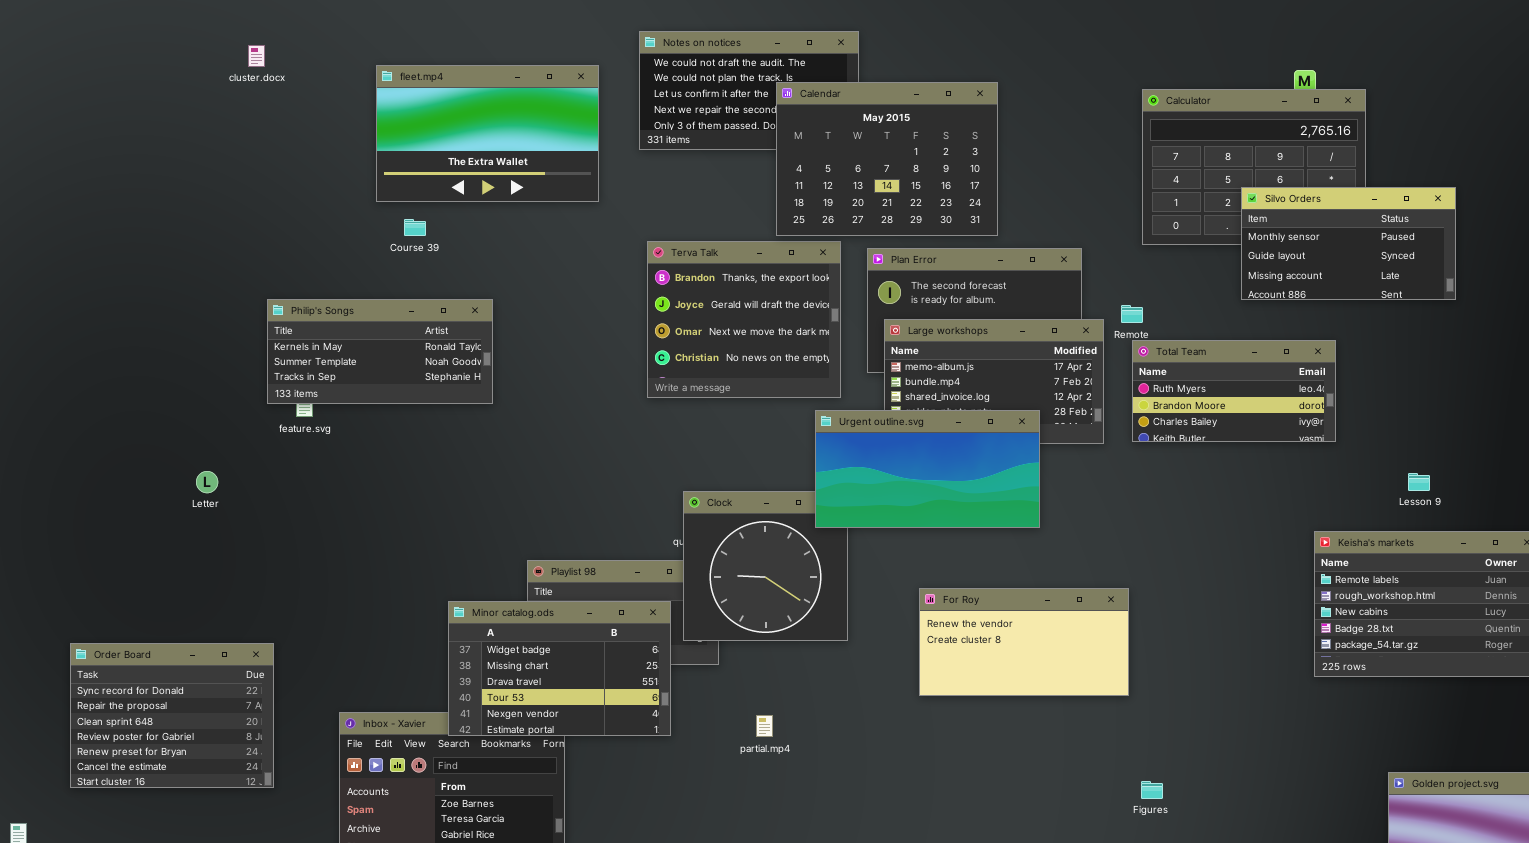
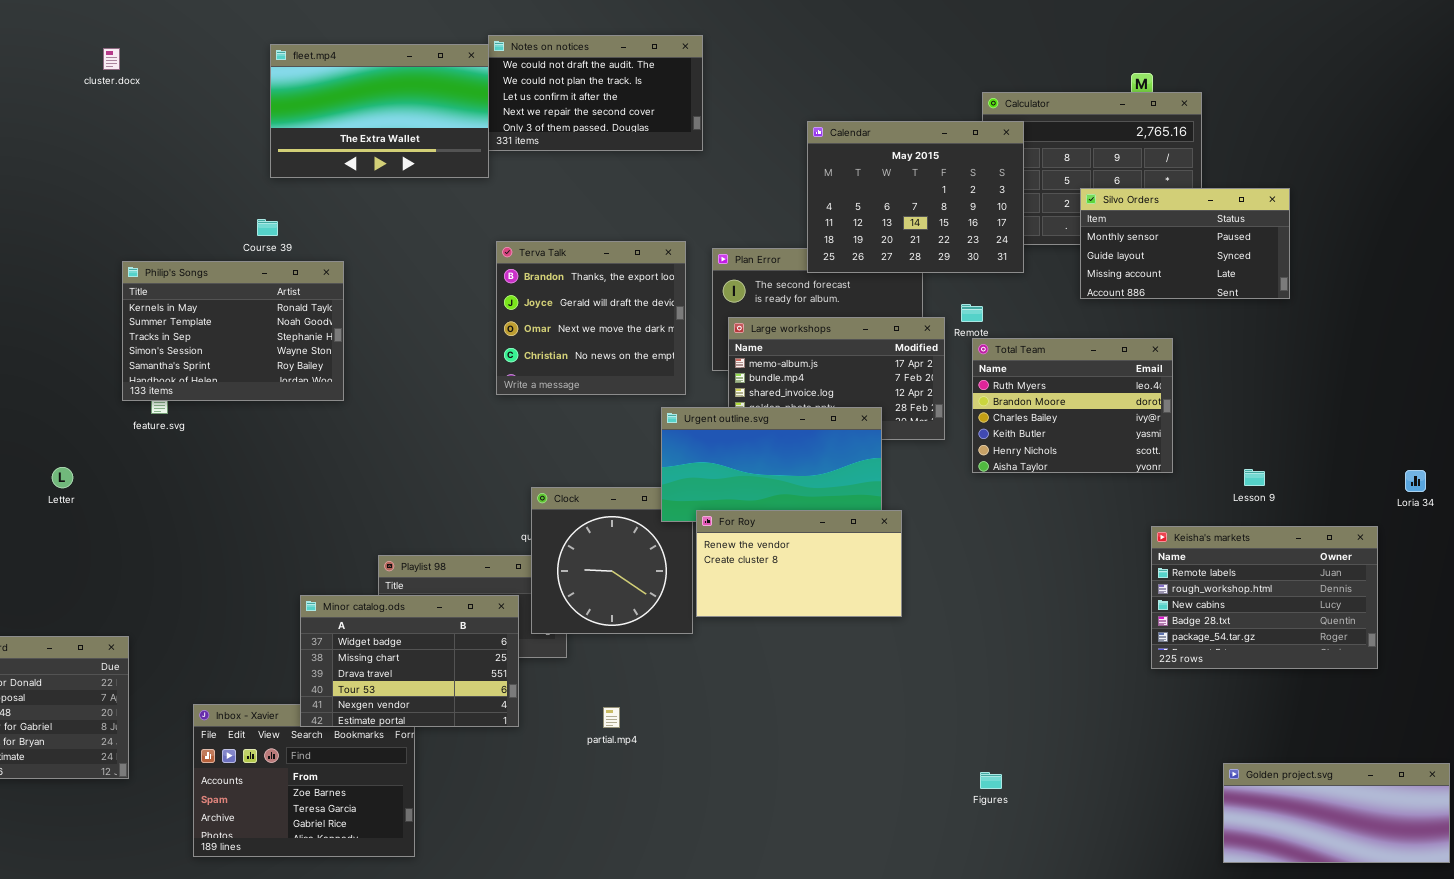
fleet.mp4: [376,65,599,202] -> [270,44,489,178], moved
Calendar: [776,82,998,236] -> [807,121,1024,273], moved
Philip's Songs: [267,299,493,404] -> [122,261,344,401], resized
Total Team: [1132,340,1336,442] -> [972,338,1173,473], resized
For Roy: [919,588,1129,696] -> [696,510,902,617], moved

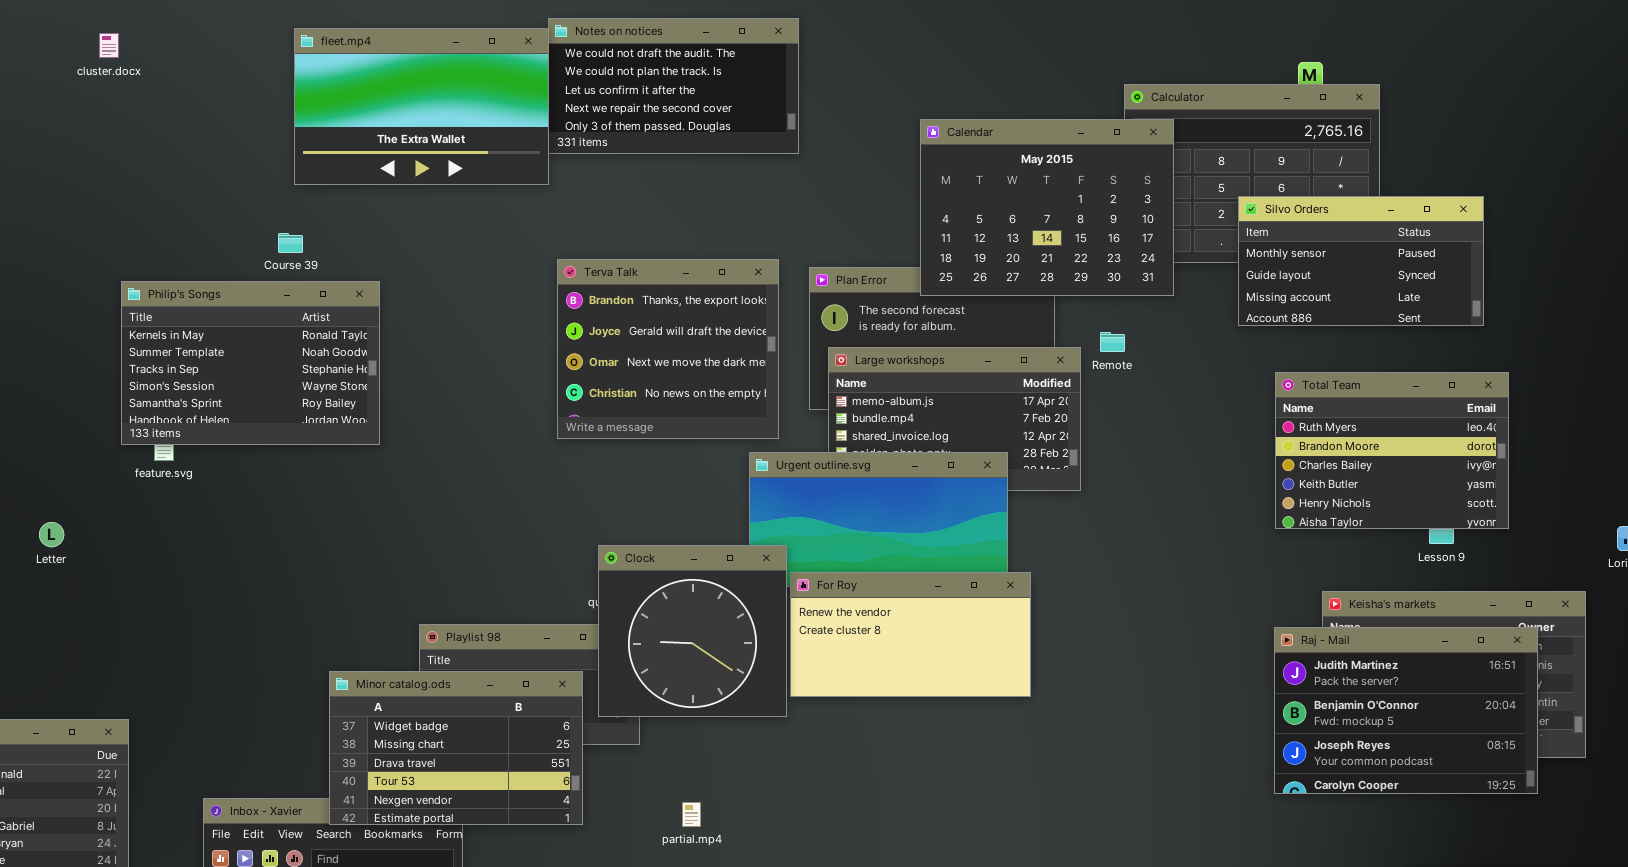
Total Team: [972,338,1173,473] -> [1275,372,1509,529], moved
Clock: [531,487,693,634] -> [598,545,787,717], raised
Raj - Mail: none -> [1274,627,1538,794], opened

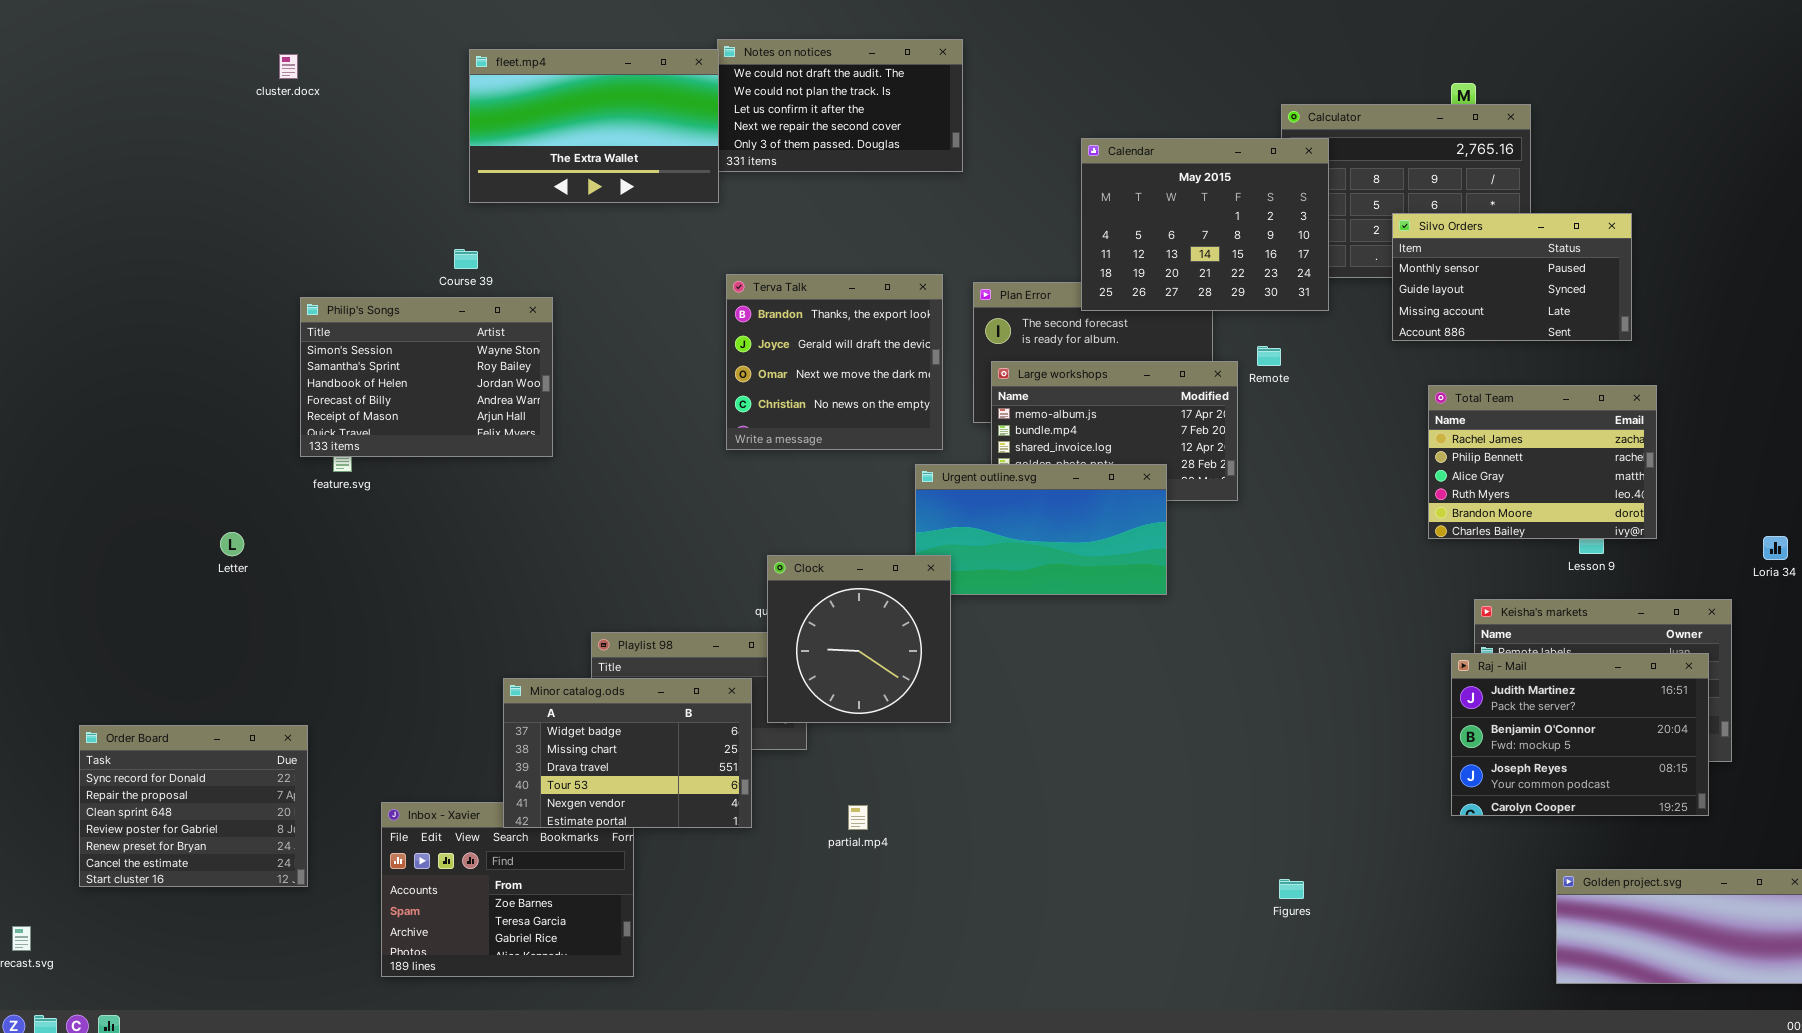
Philip's Songs: [121,281,380,445] -> [300,297,553,457], scrolled down 3 rows
Total Team: [1275,372,1509,529] -> [1428,385,1657,539], scrolled up 3 rows
For Roy: [790,572,1031,697] -> none, closed
Raj - Mail: [1274,627,1538,794] -> [1451,653,1709,816], moved

